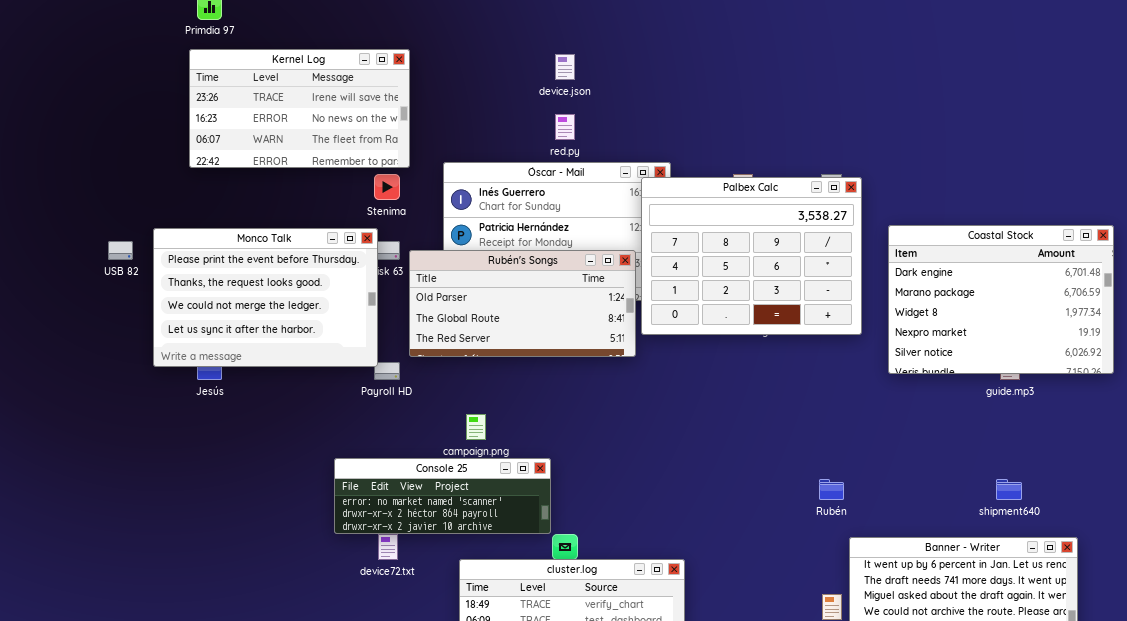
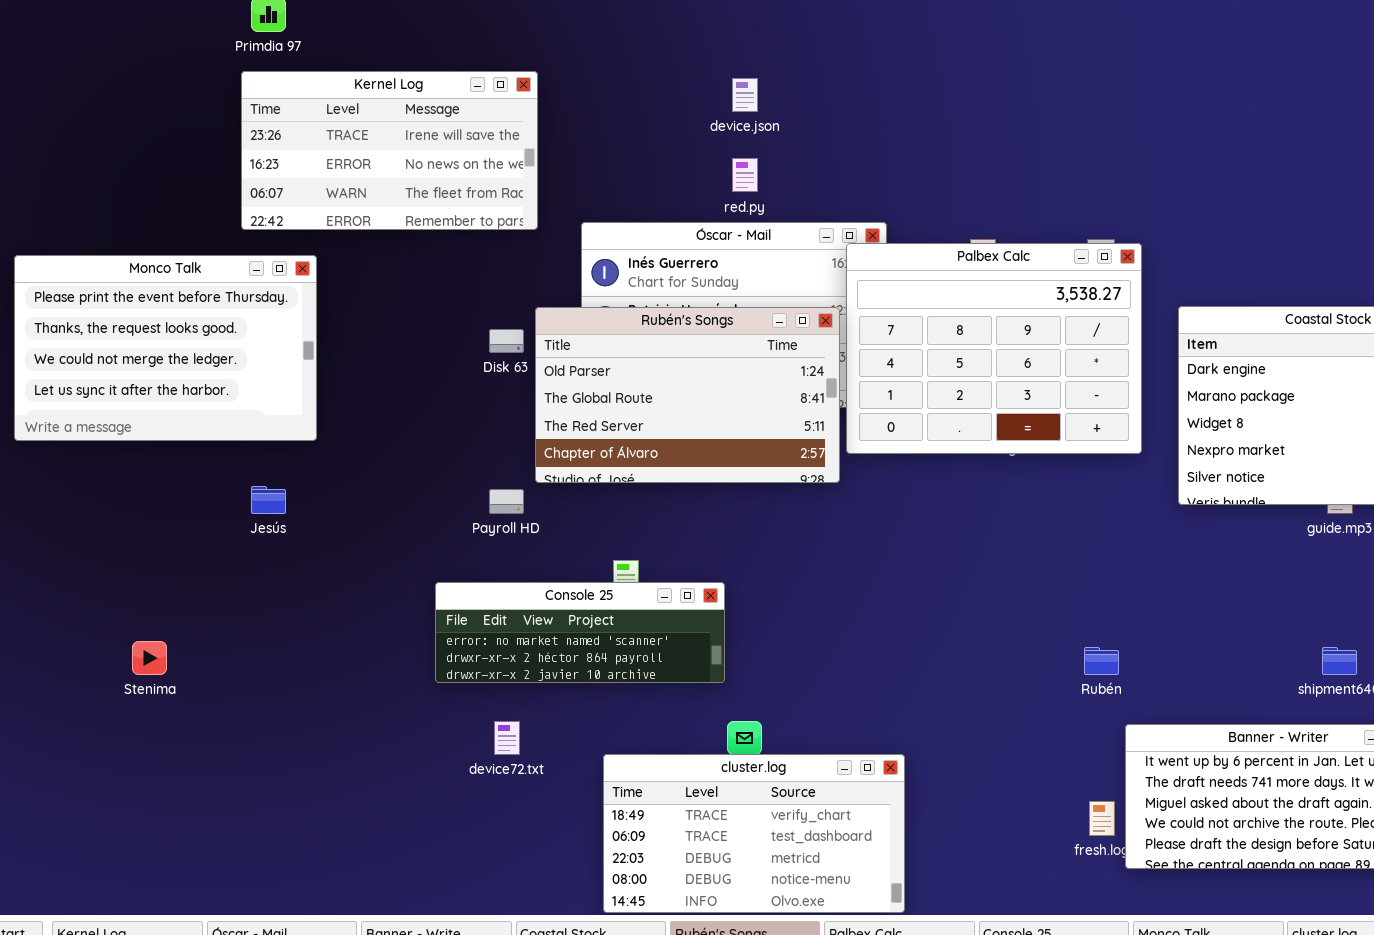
Stenima: [374,174,400,200] -> [132,641,167,675], moved
Monco Talk: [153,228,378,367] -> [14,255,317,441], moved
Rubén's Songs: [409,250,636,357] -> [535,307,840,483], resized
Console 25: [334,458,551,534] -> [435,582,725,683], moved

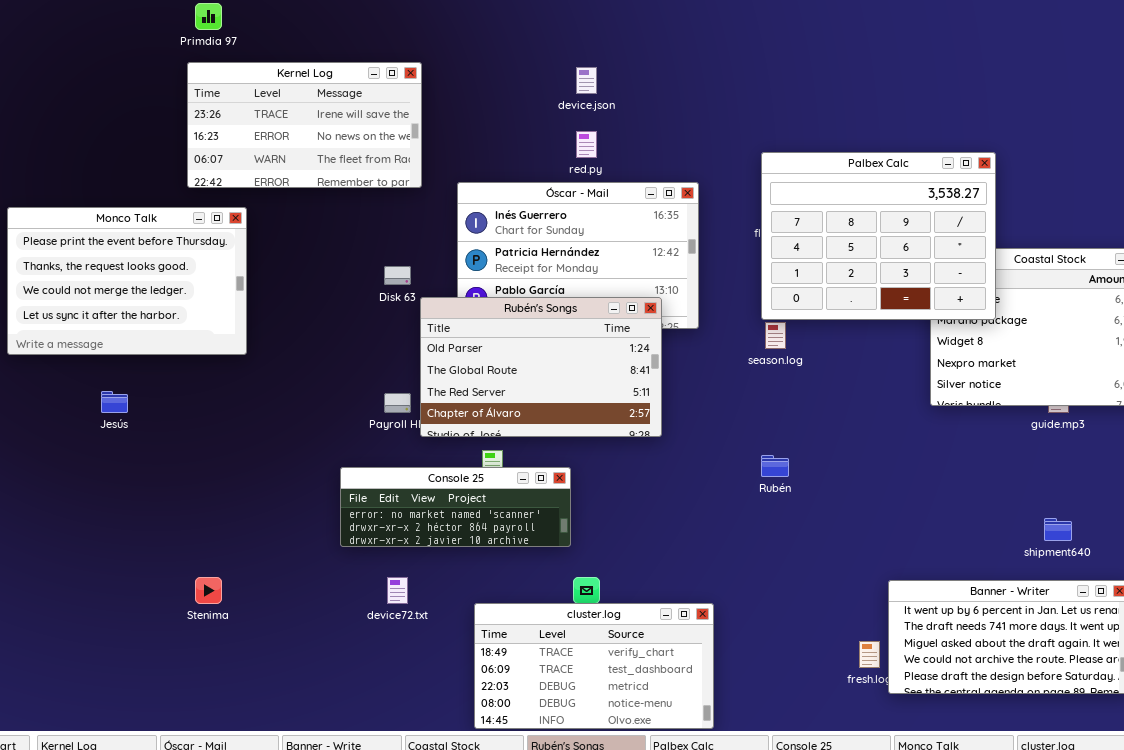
Palbex Calc: [846,243,1142,454] -> [761,152,996,320], moved
Rubén's Songs: [535,307,840,483] -> [420,297,662,437], moved
Jesús: [251,486,286,514] -> [101,391,128,413], moved
Stenima: [132,641,167,675] -> [195,577,222,604], moved
Rubén: [1084,647,1119,675] -> [761,455,789,477], moved

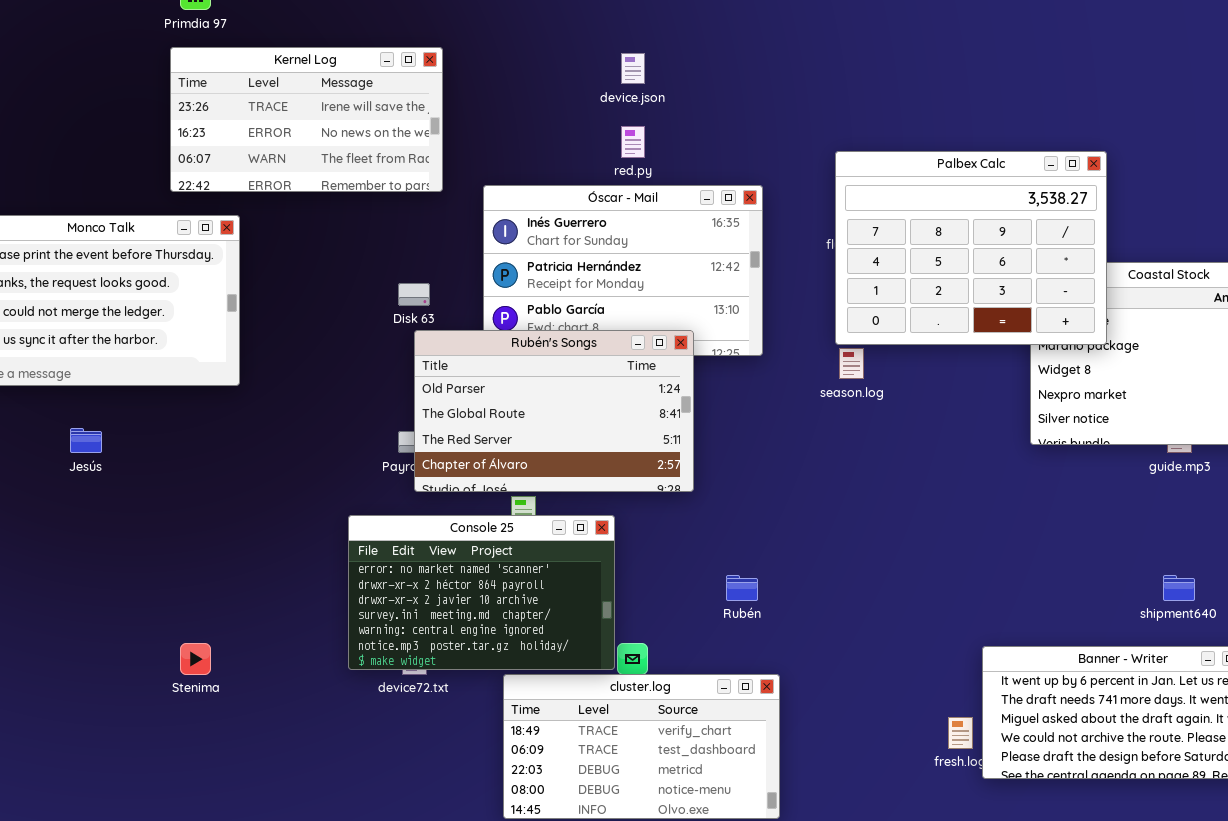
Rubén's Songs: [420,297,662,437] -> [414,330,694,492], moved
Rubén: [761,455,789,477] -> [726,575,758,601], moved
Console 25: [340,467,571,547] -> [348,515,615,670], resized

